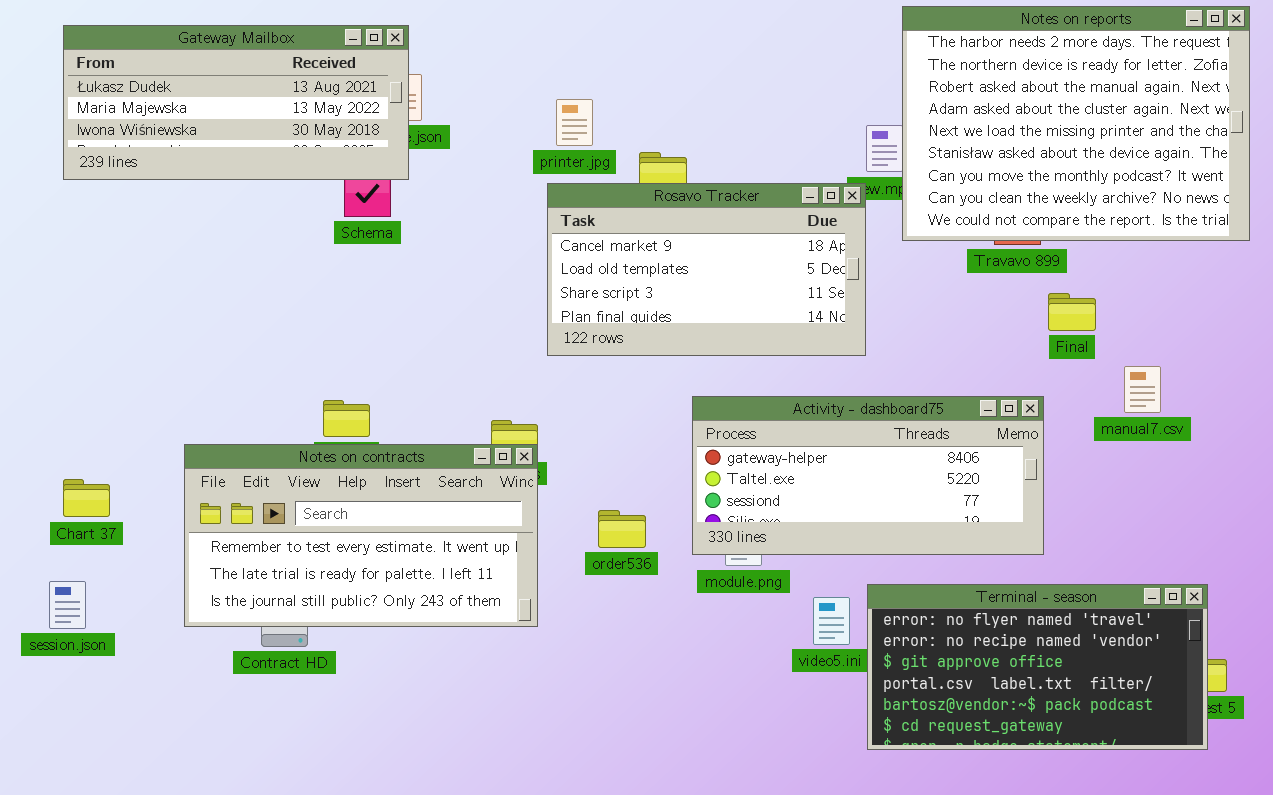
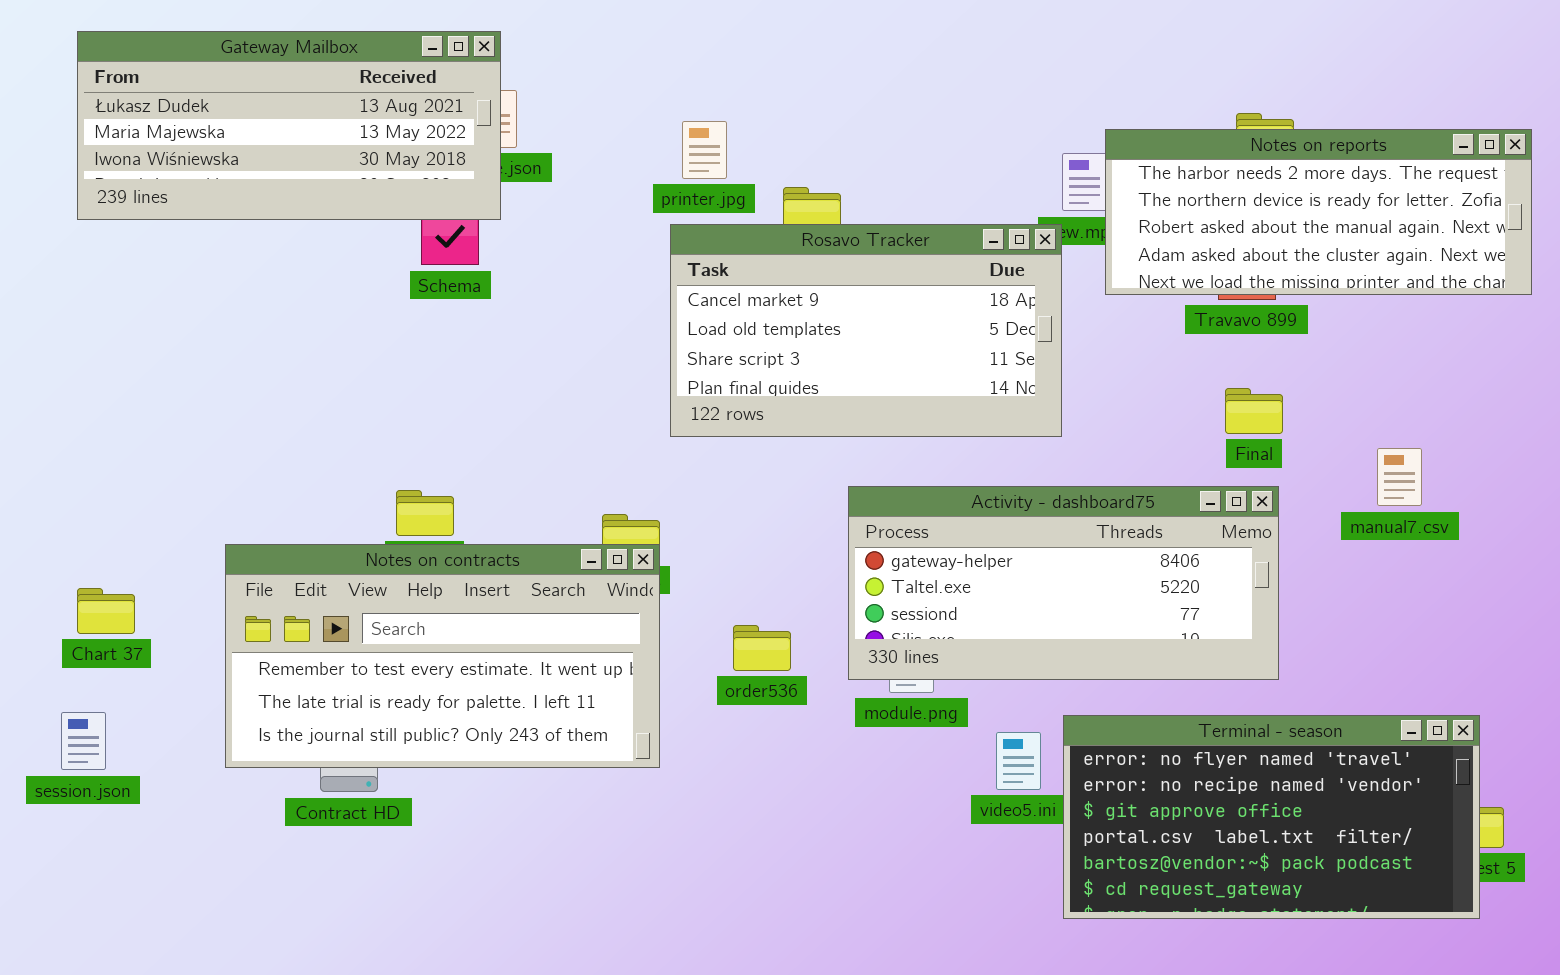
Notes on reports: [902,6,1250,241] -> [1105,129,1532,295], resized
Final: [1048,293,1096,331] -> [1225,388,1283,434], moved

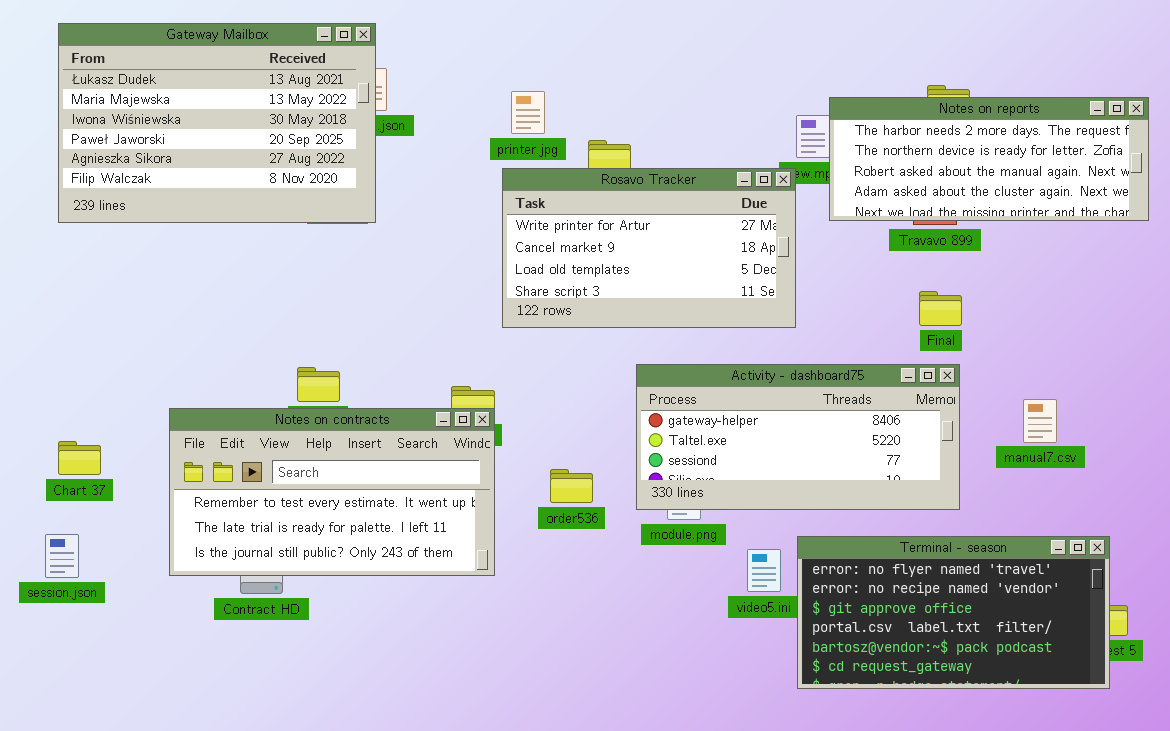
Gateway Mailbox: [77,31,501,220] -> [58,23,376,223], resized
Rosavo Tracker: [670,224,1062,437] -> [502,168,796,328], scrolled up 1 row
manual7.csv: [1377,448,1422,506] -> [1023,399,1057,443], moved

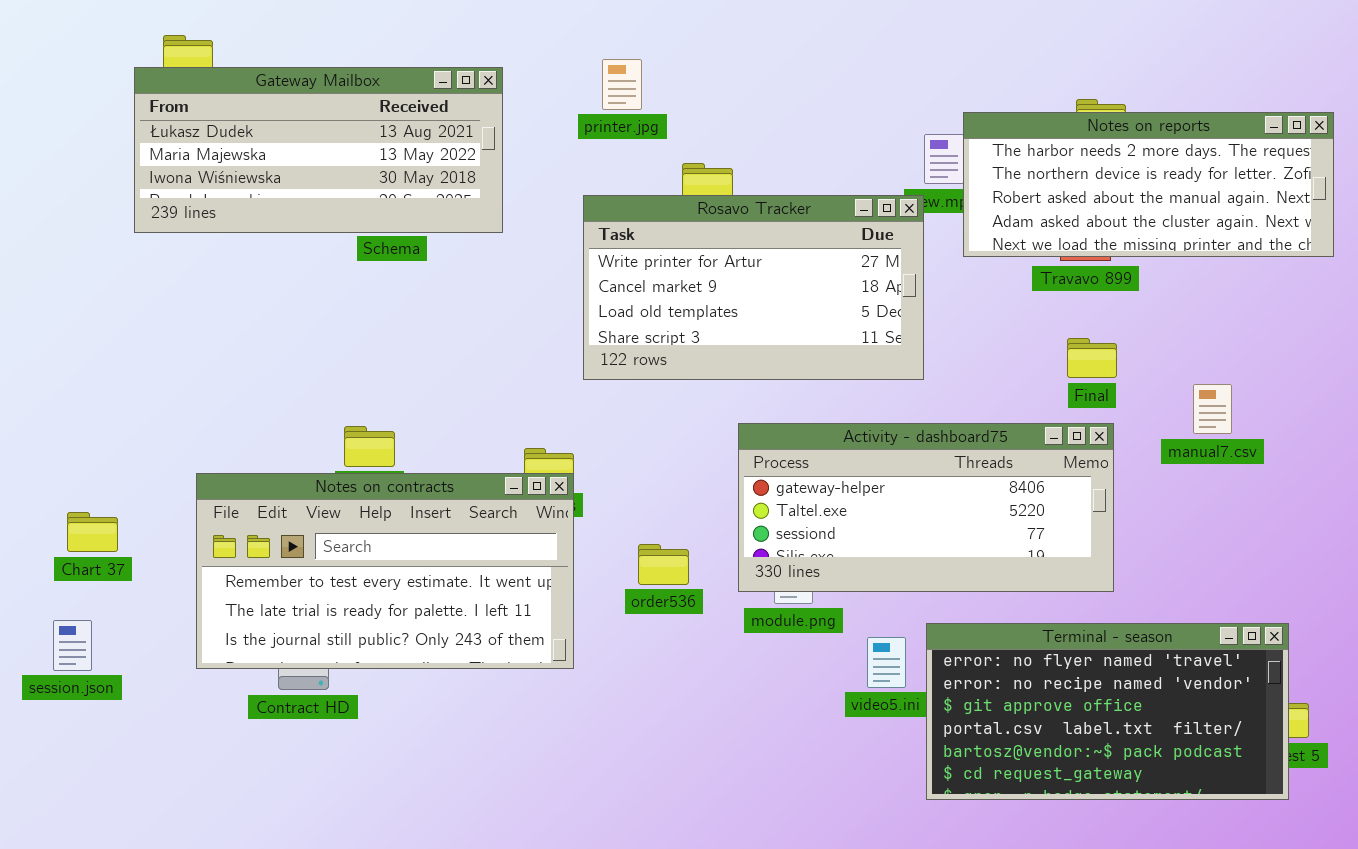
Gateway Mailbox: [58,23,376,223] -> [134,67,503,233], moved, resized
printer.jpg: [511,91,545,134] -> [602,59,642,110], moved
manual7.csv: [1023,399,1057,443] -> [1193,384,1232,434], moved

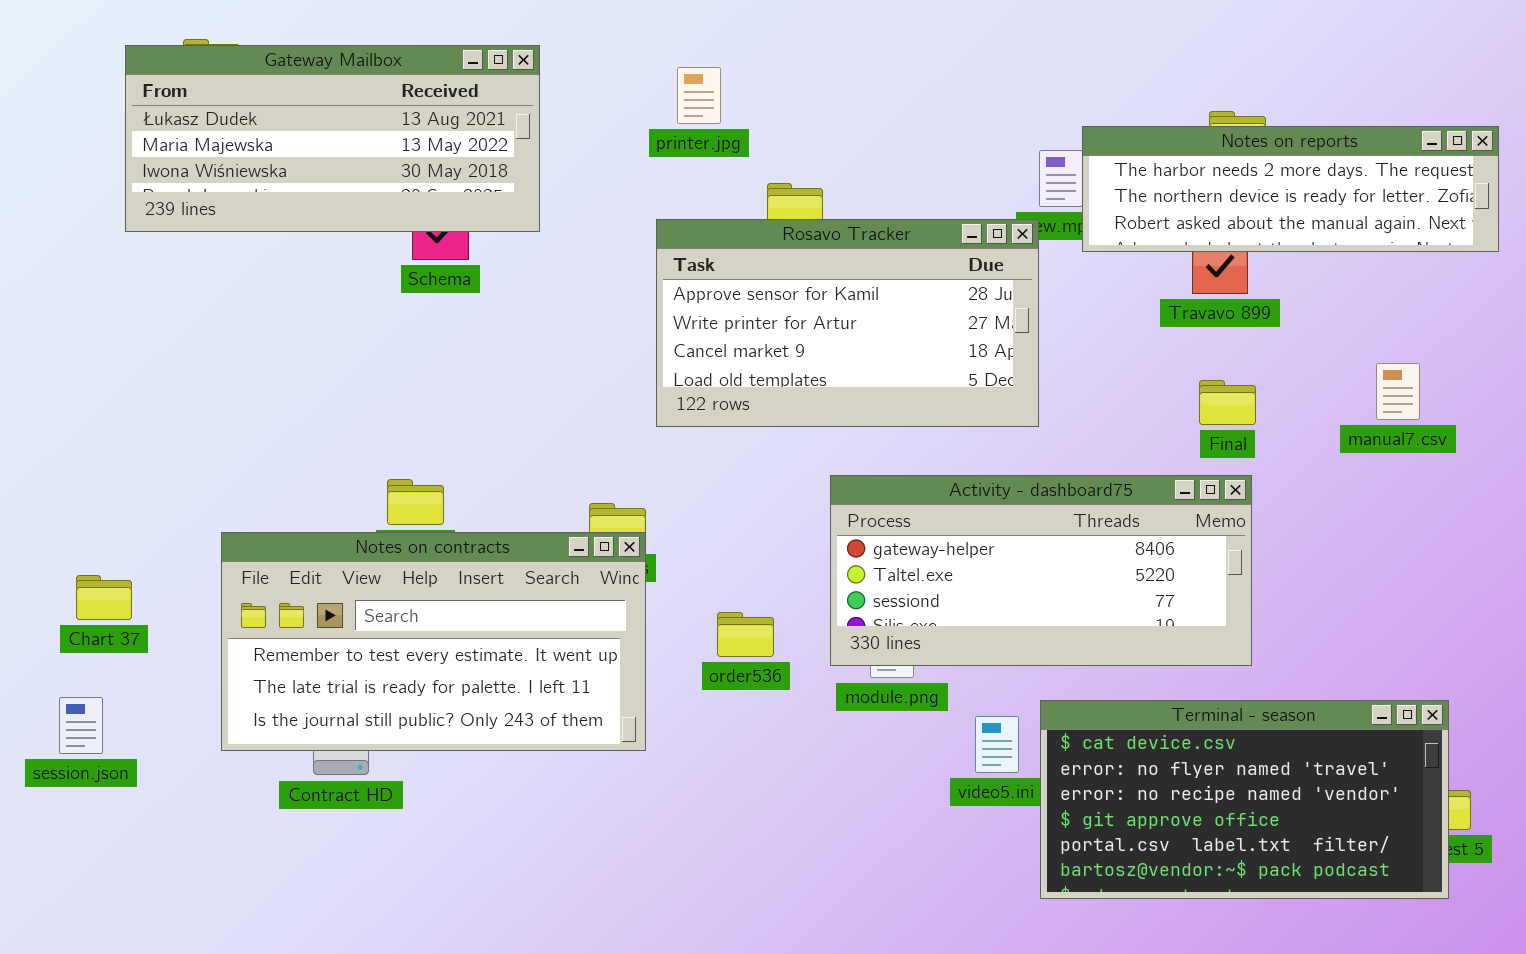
Gateway Mailbox: [134,67,503,233] -> [125,45,540,232], moved
Notes on reports: [963,112,1334,257] -> [1082,126,1499,252], resized
Rosavo Tracker: [583,195,924,380] -> [656,219,1039,427], scrolled up 1 row
manual7.csv: [1193,384,1232,434] -> [1376,363,1420,420], moved
Terminal - season: [926,623,1289,800] -> [1040,700,1449,899], scrolled up 1 row

